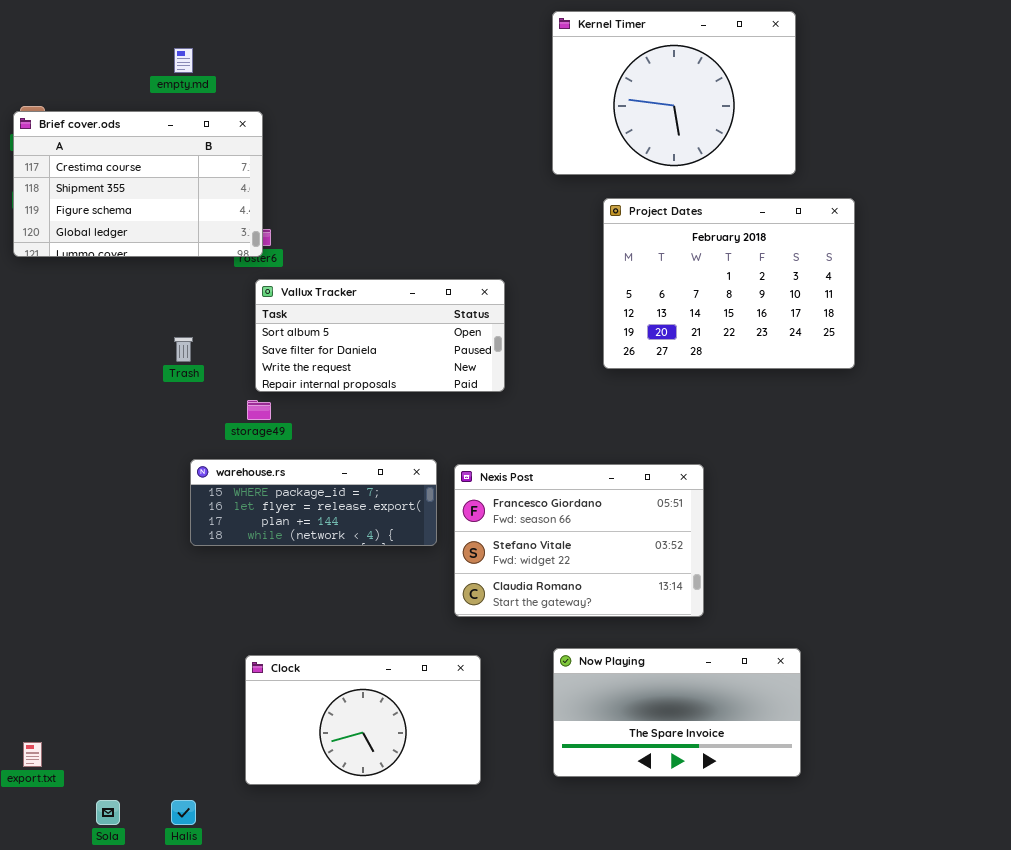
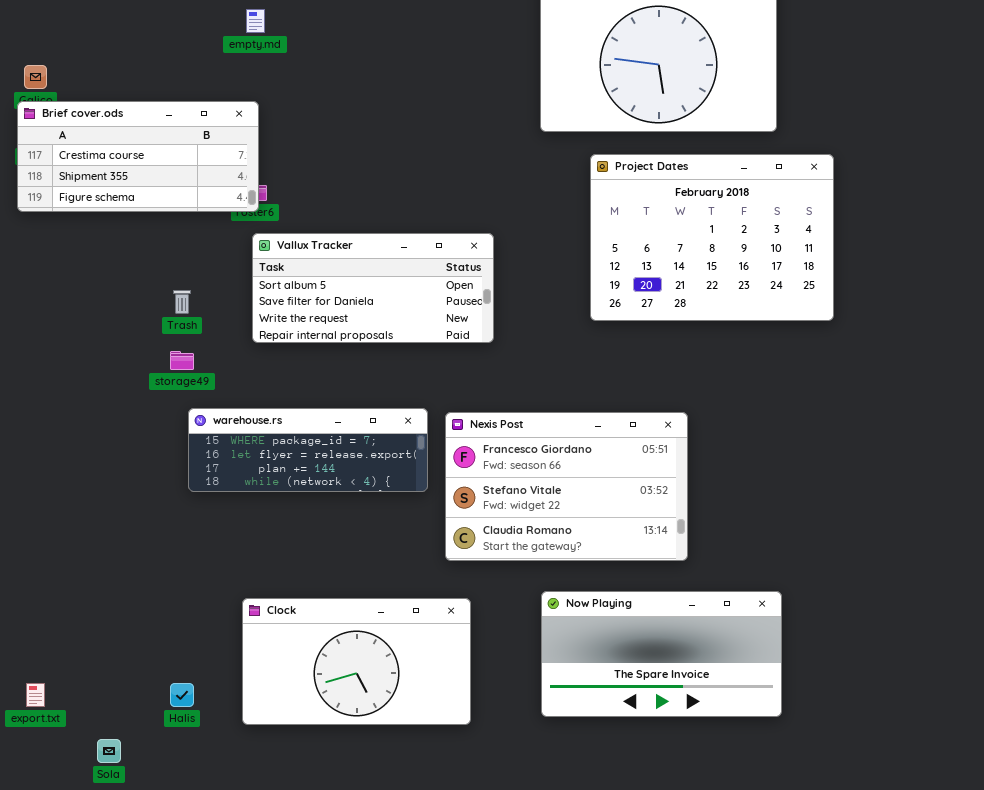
empty.md: [174,48,193,73] -> [246,9,265,33], moved
Brief cover.ods: [13,111,263,257] -> [17,101,259,212], resized
storage49: [247,400,271,420] -> [170,351,194,370], moved
Halis: [171,800,196,825] -> [170,683,194,707], moved

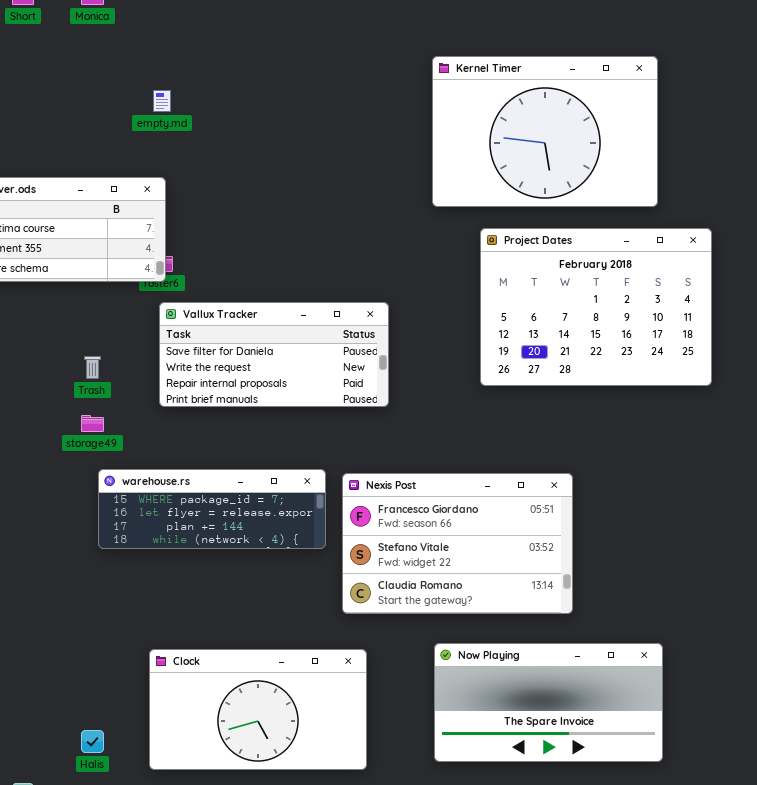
Vallux Tracker: [252,233,494,343] -> [159,302,389,407], scrolled down 1 row

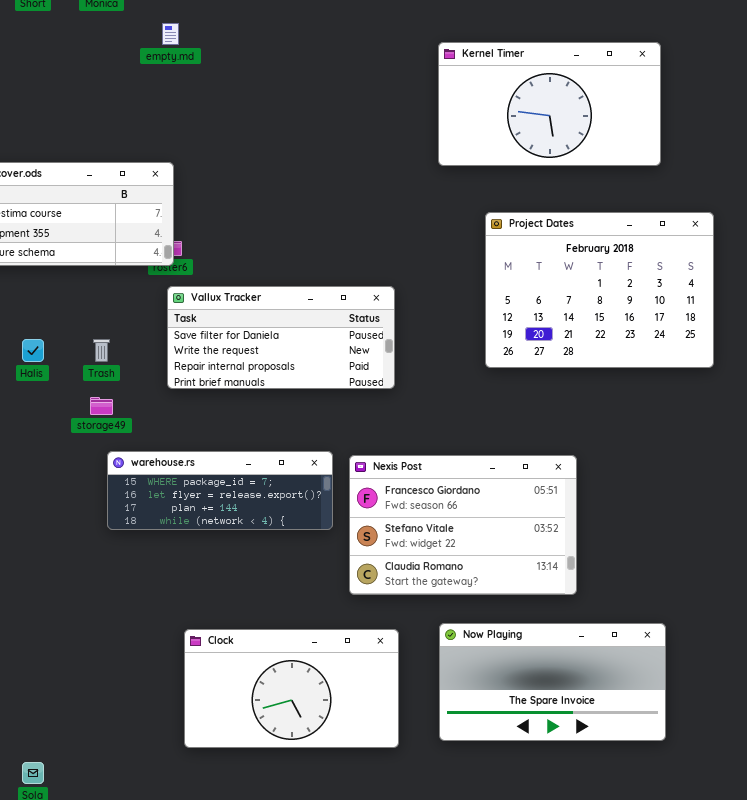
Kernel Timer: [432,56,658,207] -> [438,42,661,166], resized
empty.md: [153,90,171,112] -> [162,23,179,45], moved
Clock: [149,649,367,770] -> [184,629,399,748], moved
Halis: [81,730,104,753] -> [22,339,44,362], moved

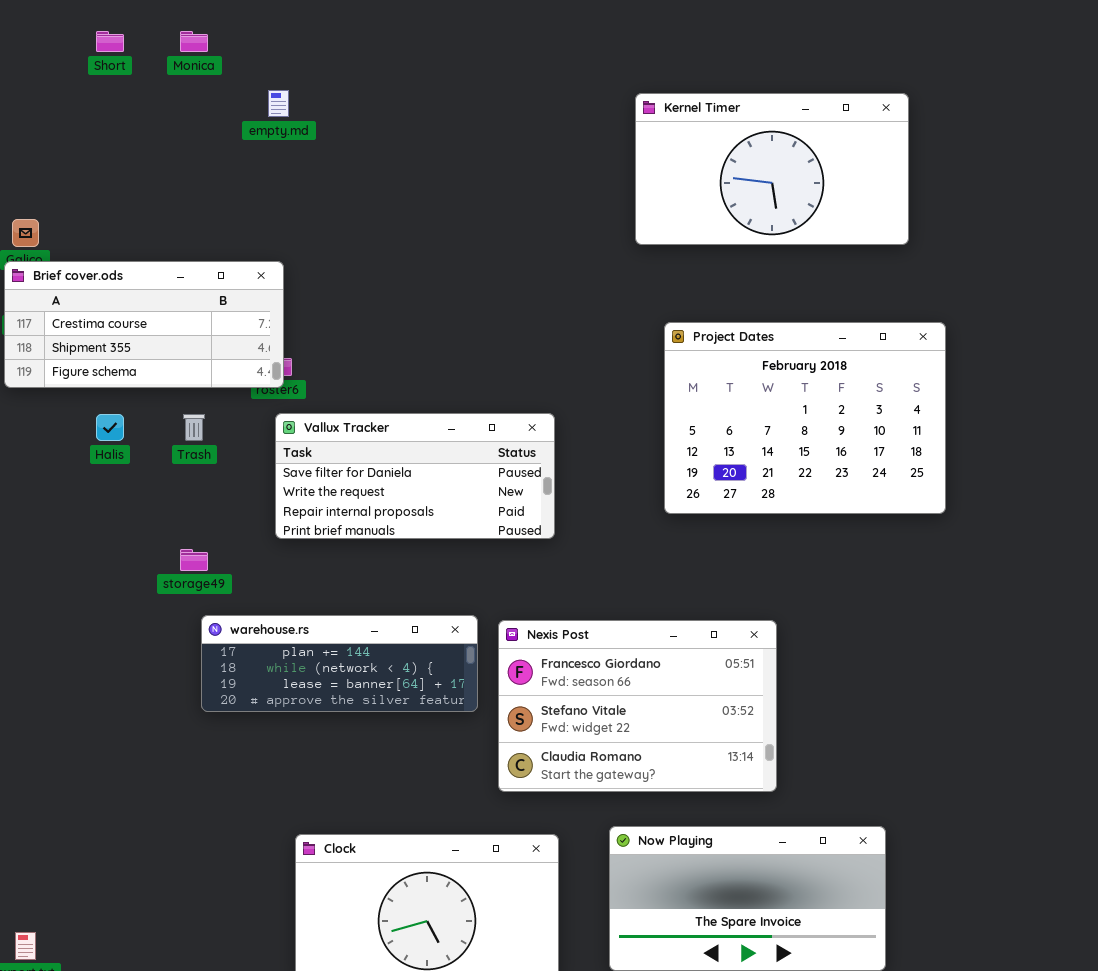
Kernel Timer: [438,42,661,166] -> [635,93,909,245], moved
Halis: [22,339,44,362] -> [96,414,124,441], moved
Trash: [93,339,110,362] -> [183,414,205,441], moved
warehouse.rs: [107,451,333,530] -> [201,615,478,712], scrolled down 2 rows

